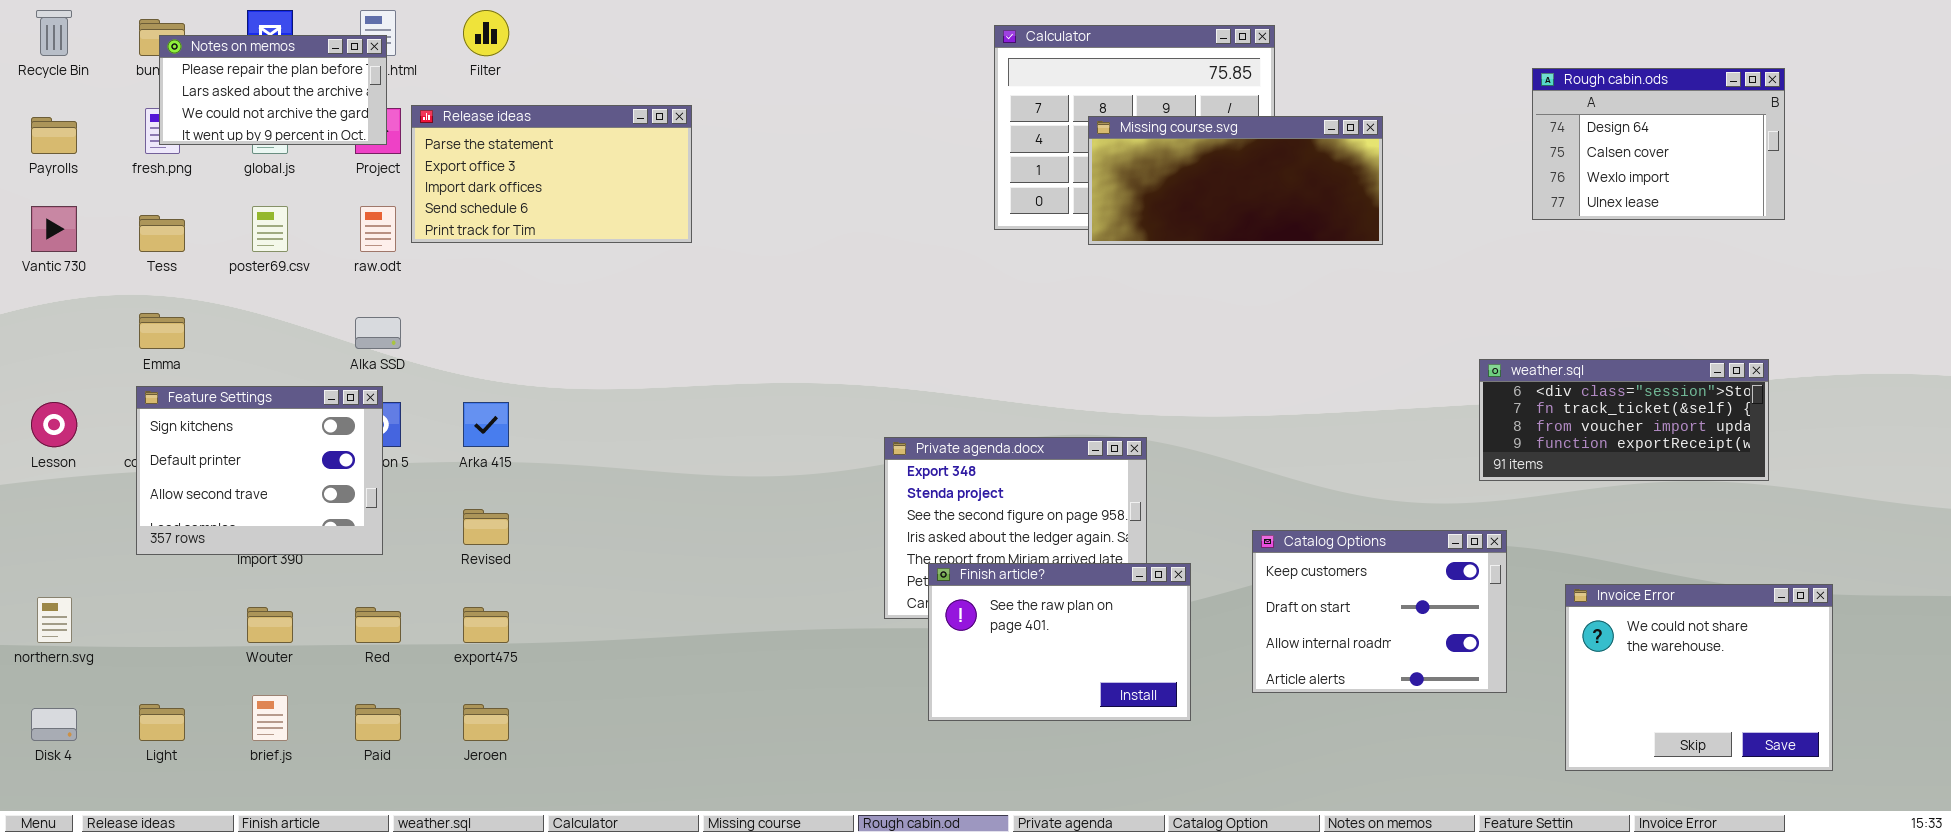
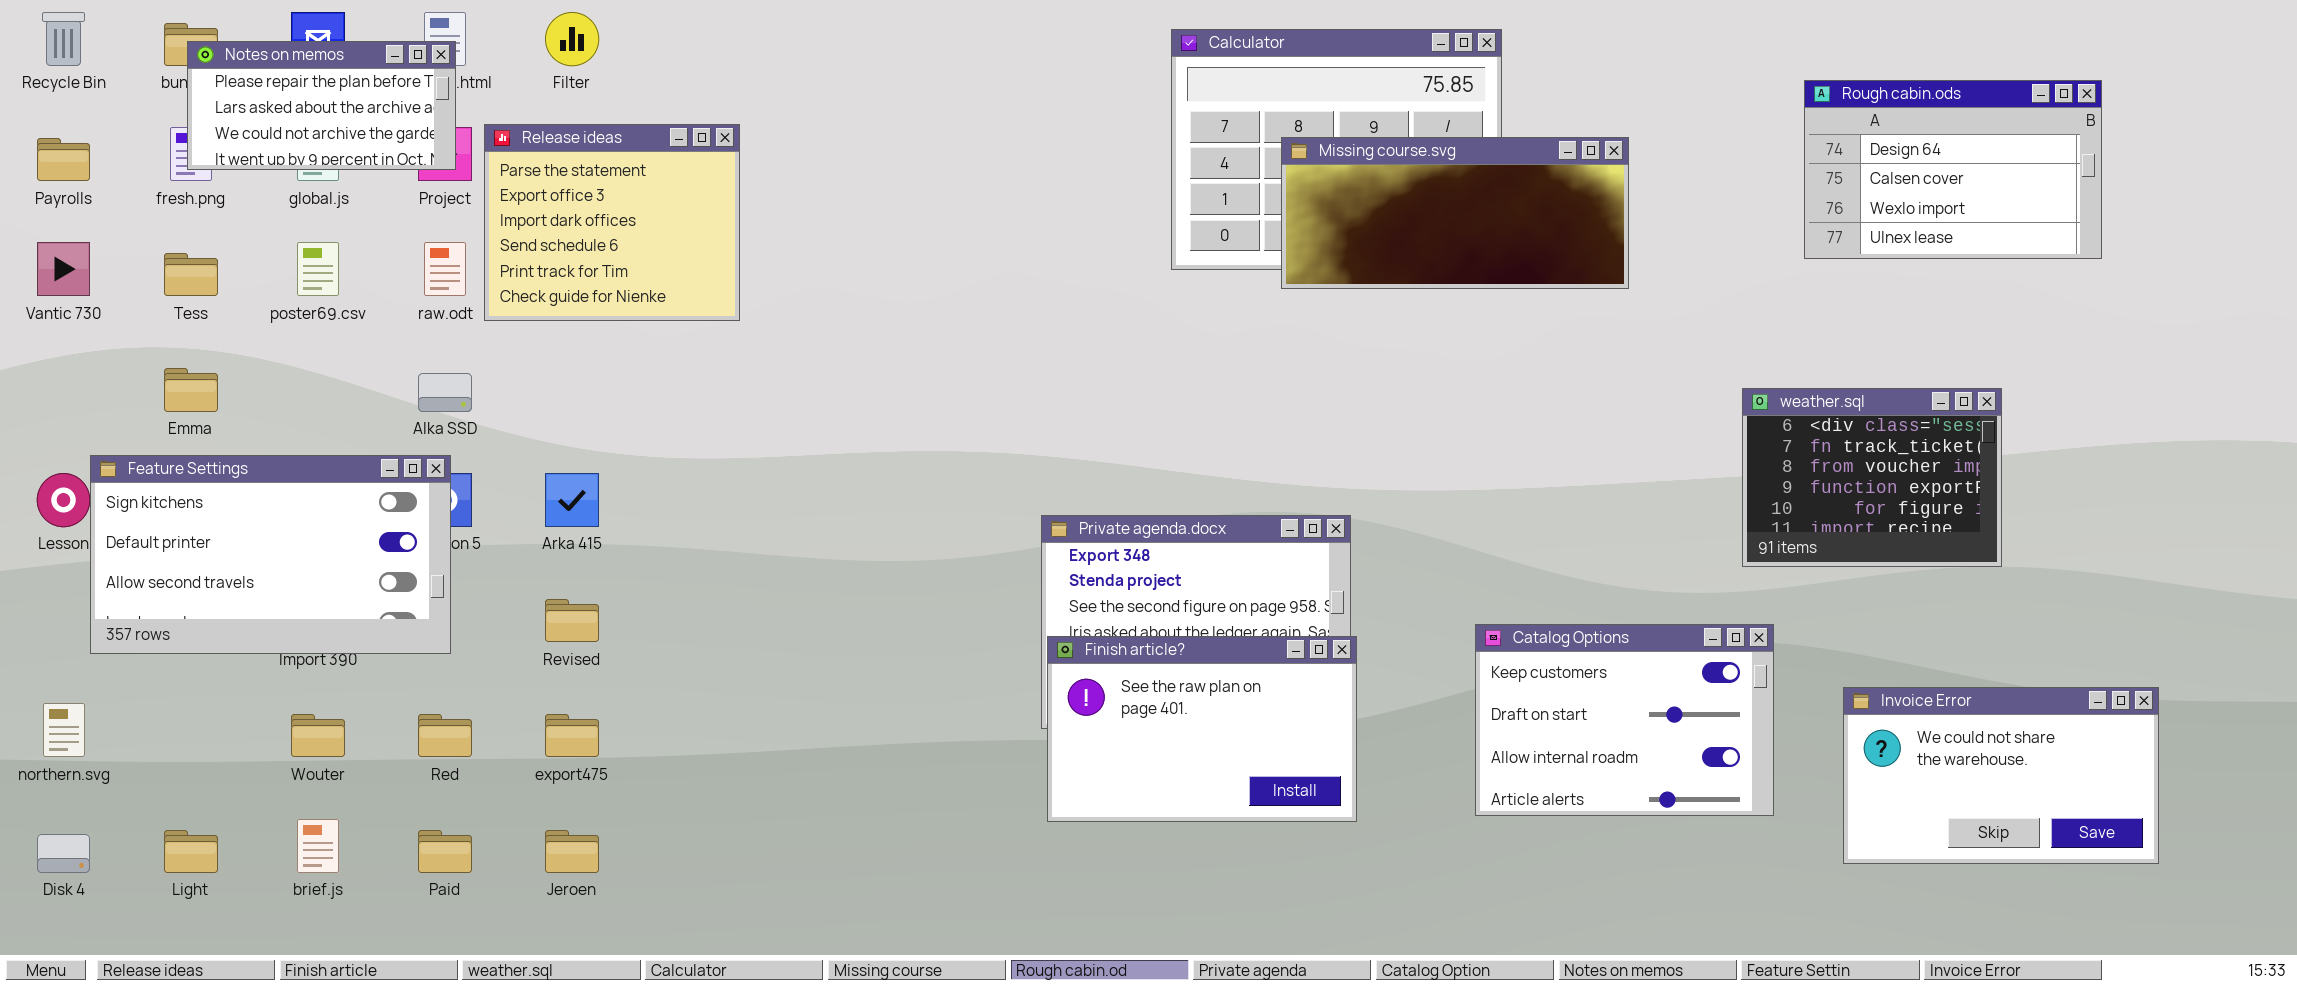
Release ideas: [411,105,692,243] -> [484,124,740,321], resized
weather.sql: [1479,359,1769,481] -> [1742,388,2002,567], resized
Feature Settings: [136,386,383,555] -> [90,455,451,654], resized
Finish article?: [928,563,1191,721] -> [1047,636,1357,822], moved
Invoice Error: [1565,584,1833,771] -> [1843,687,2159,864], resized

